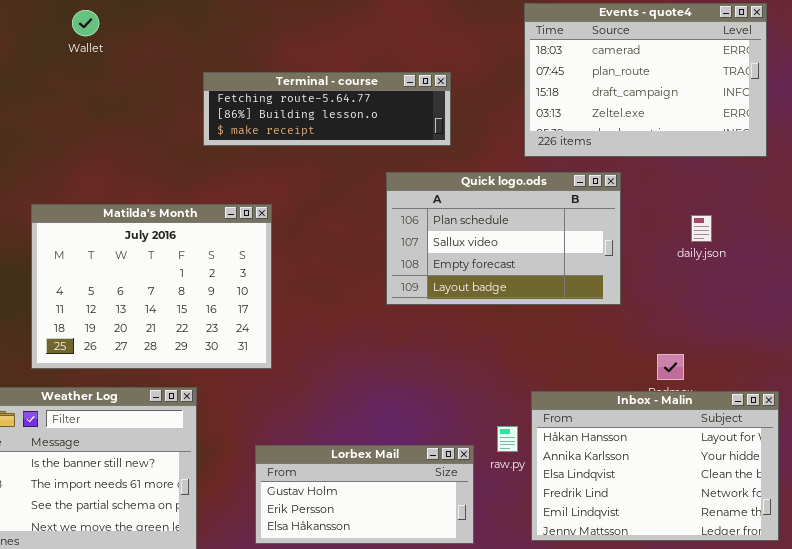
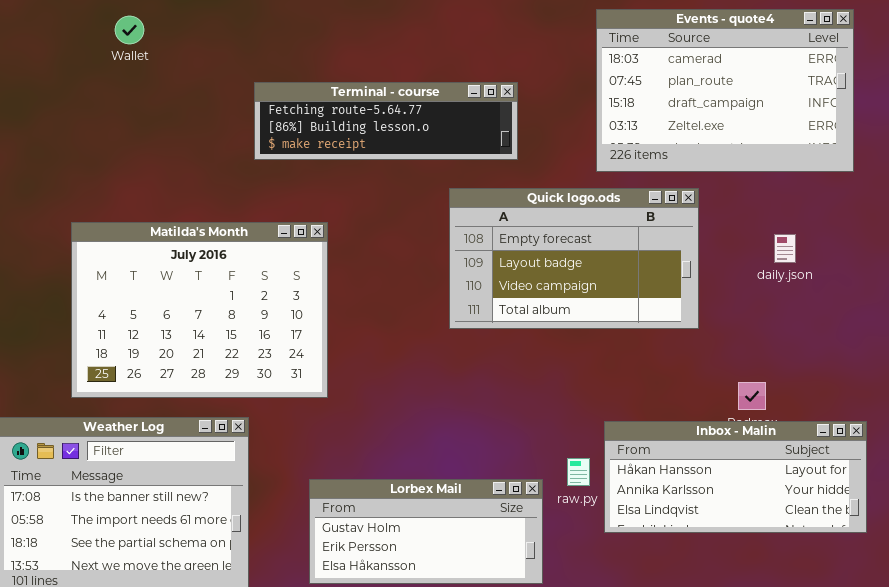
Quick logo.ods: [386,172,621,305] -> [449,188,699,329], scrolled down 2 rows
Inbox - Malin: [531,391,779,541] -> [604,421,867,533], resized

